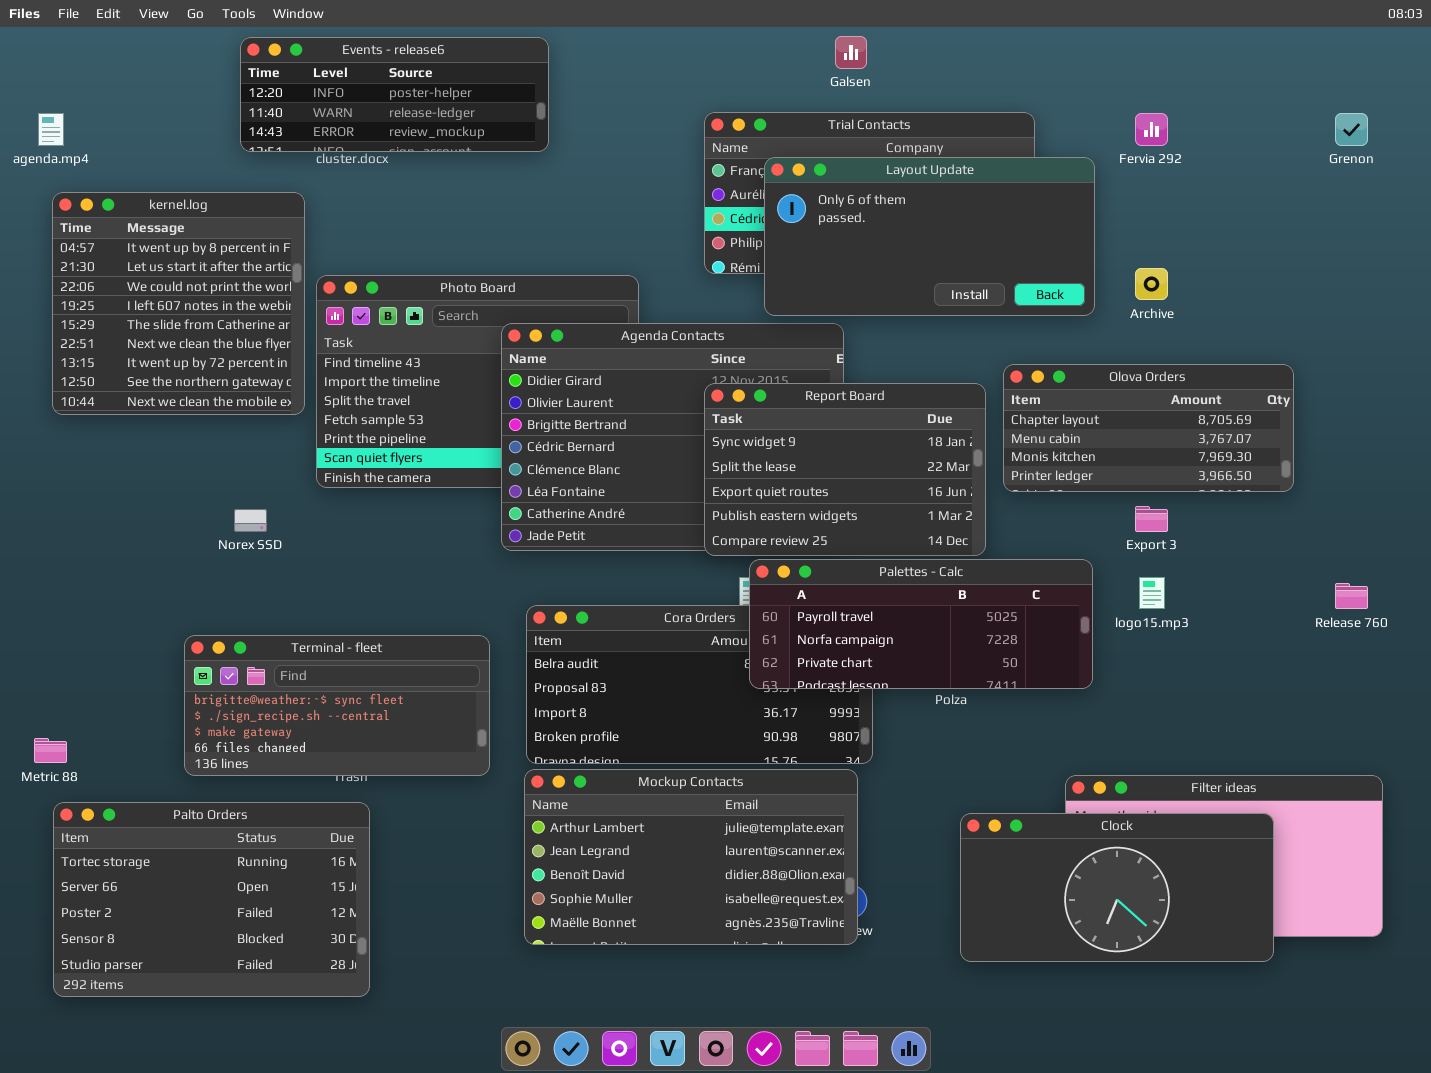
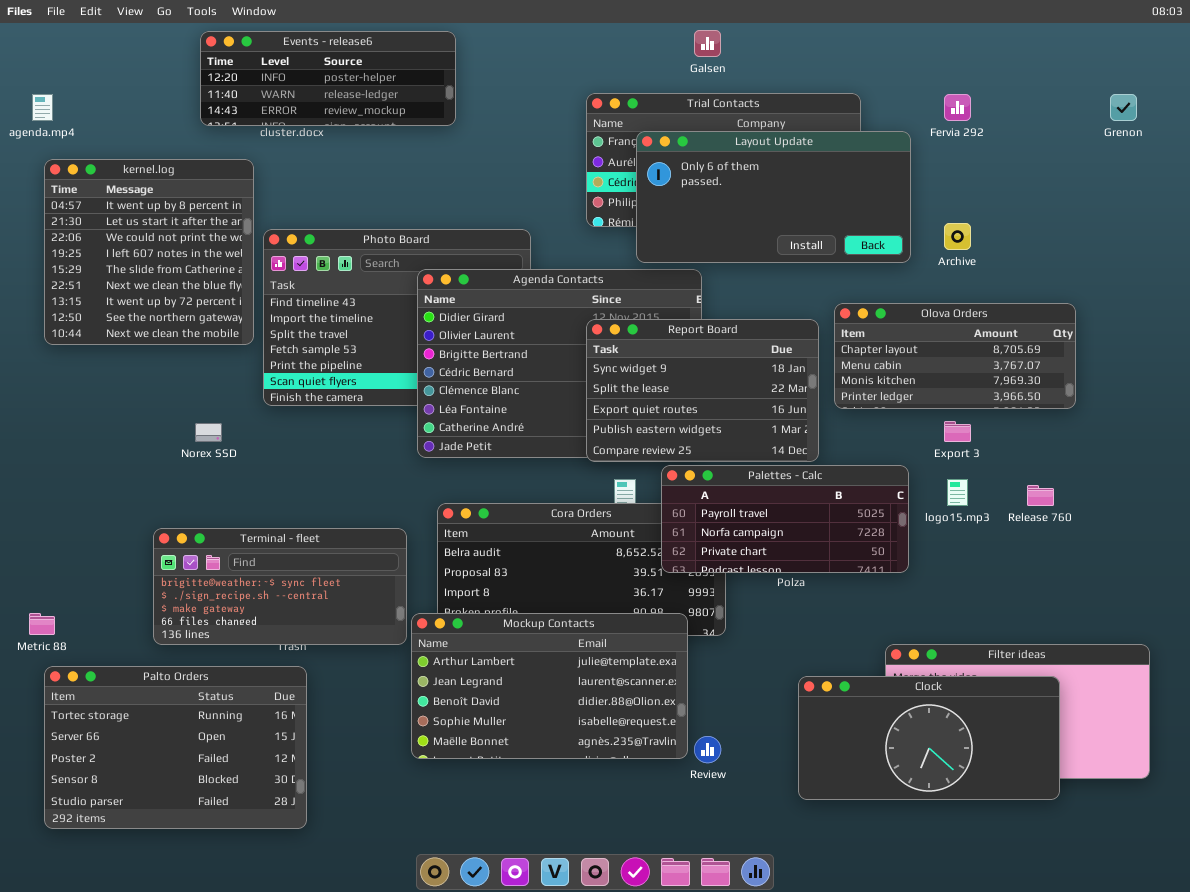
Palettes - Calc: [749,559,1093,689] -> [661,465,909,573], resized
Release 760: [1335,583,1368,609] -> [1027,485,1054,506], moved
Mockup Contacts: [524,769,858,945] -> [411,613,688,759], moved

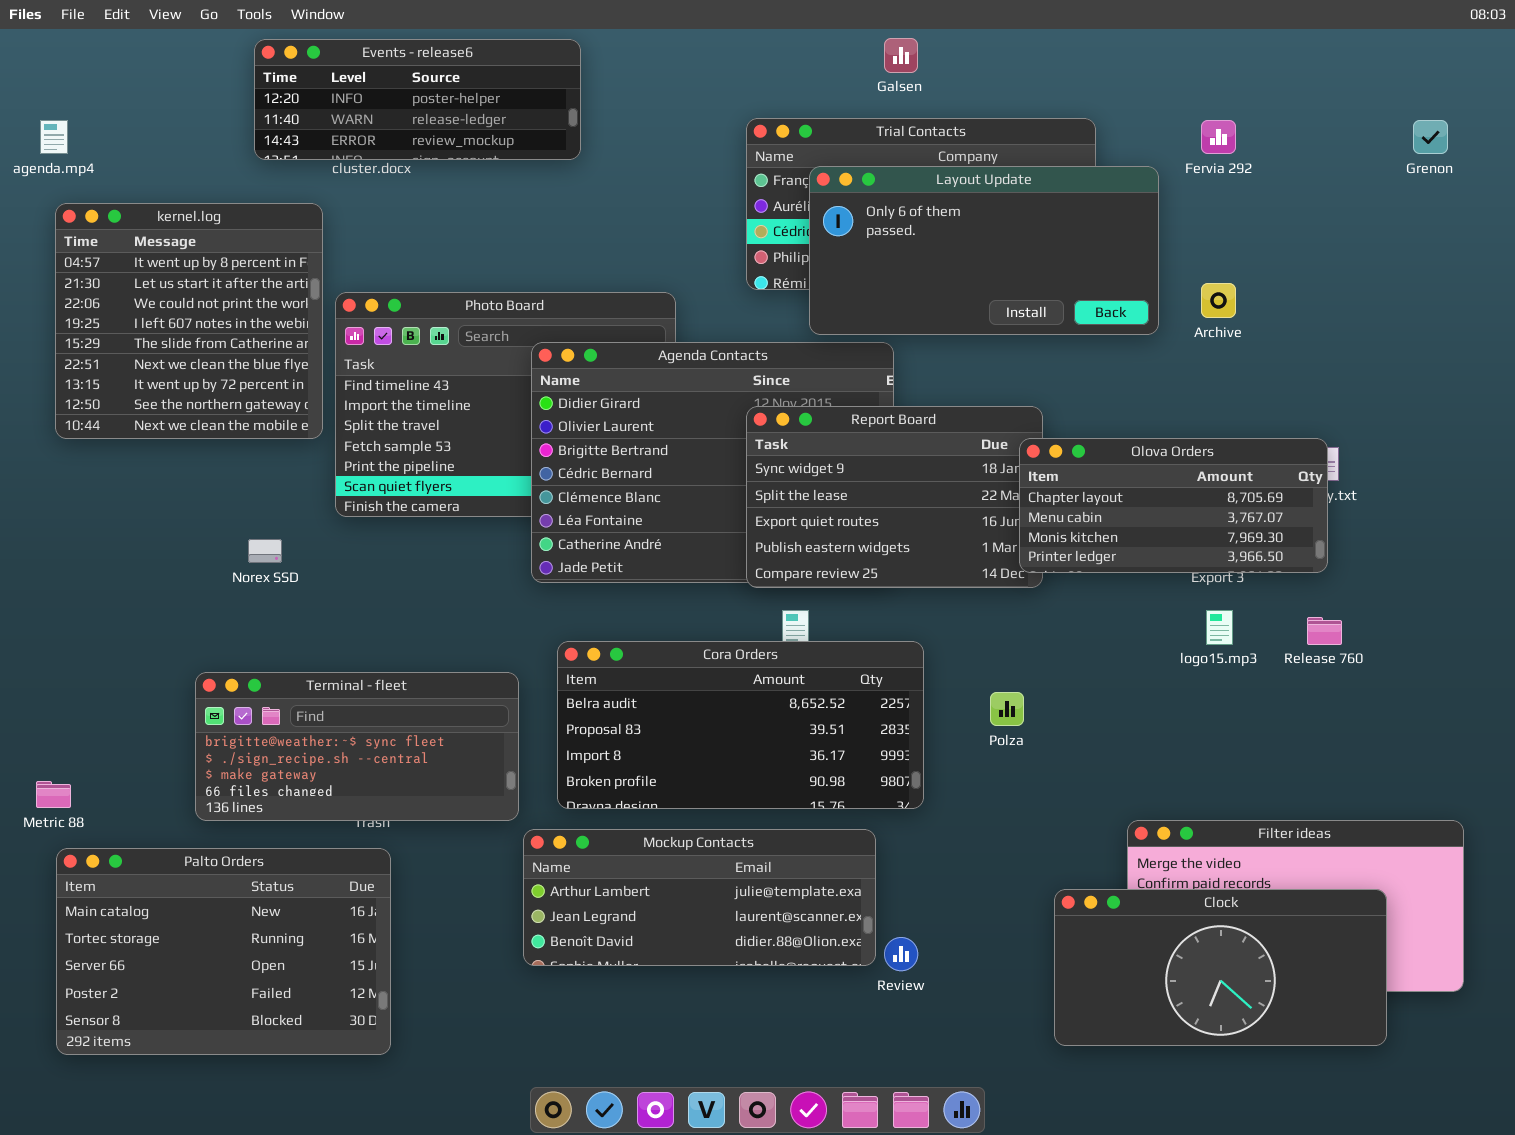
Olova Orders: [834,303,1076,409] -> [1019,438,1328,573], moved
Palettes - Calc: [661,465,909,573] -> none, closed
Mockup Contacts: [411,613,688,759] -> [523,829,876,966], resized
Palto Orders: [44,666,307,829] -> [56,848,391,1055], scrolled up 1 row
Clock: [798,676,1060,800] -> [1054,889,1387,1046], moved

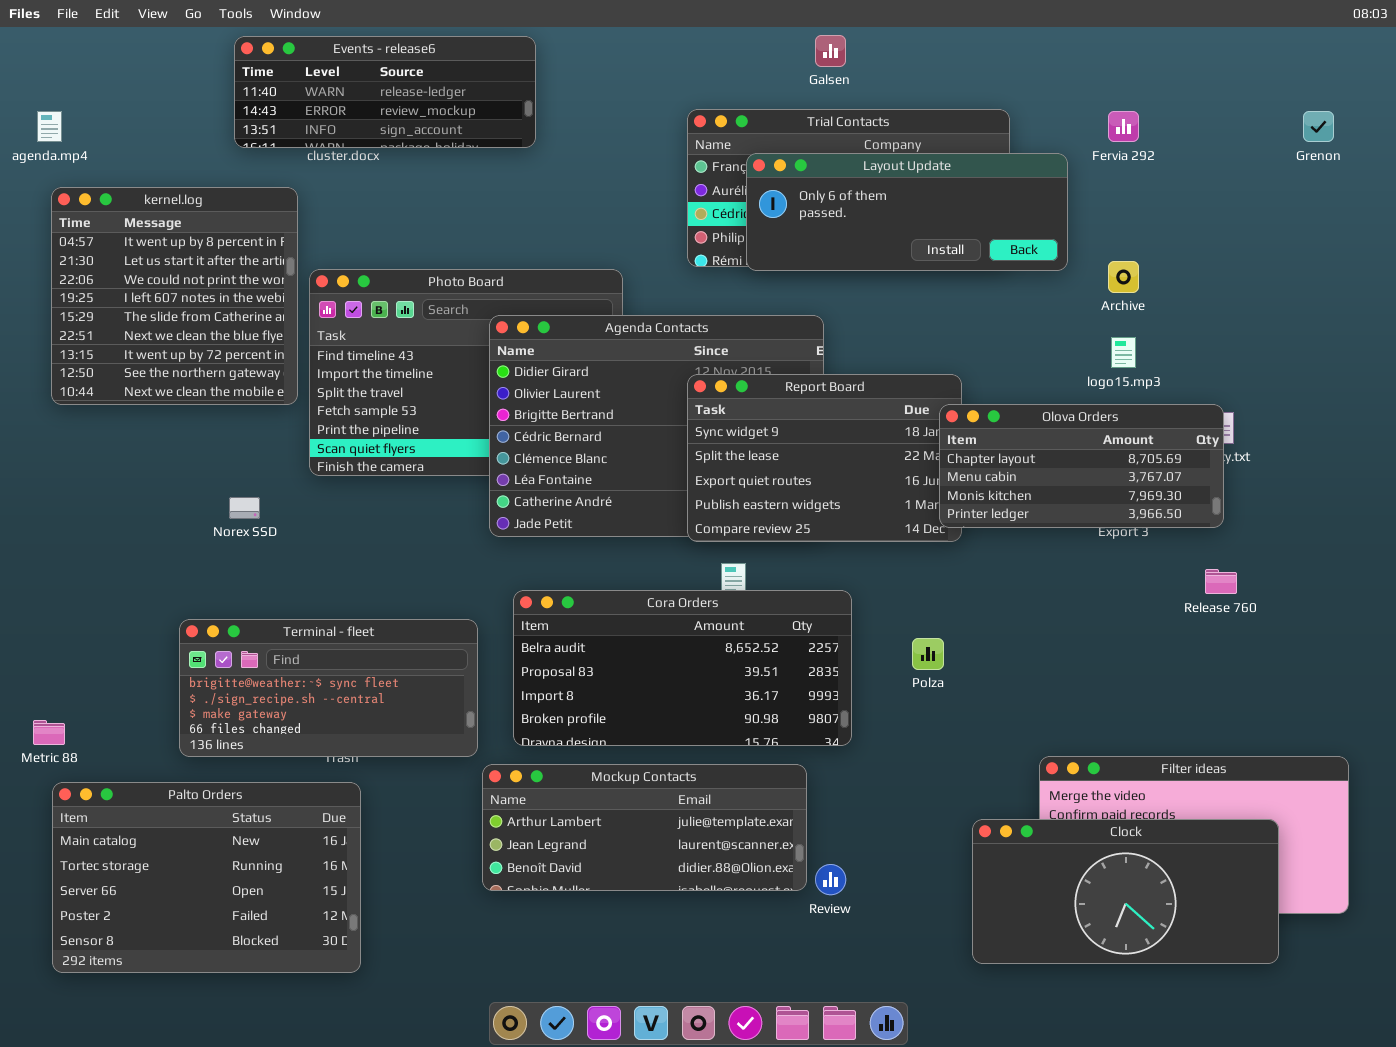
Events - release6: [254,39,581,160] -> [234,36,536,148], scrolled down 1 row
Layout Update: [809,166,1159,335] -> [746,153,1068,271], resized
logo15.mp3: [1206,610,1233,645] -> [1111,337,1136,368], moved

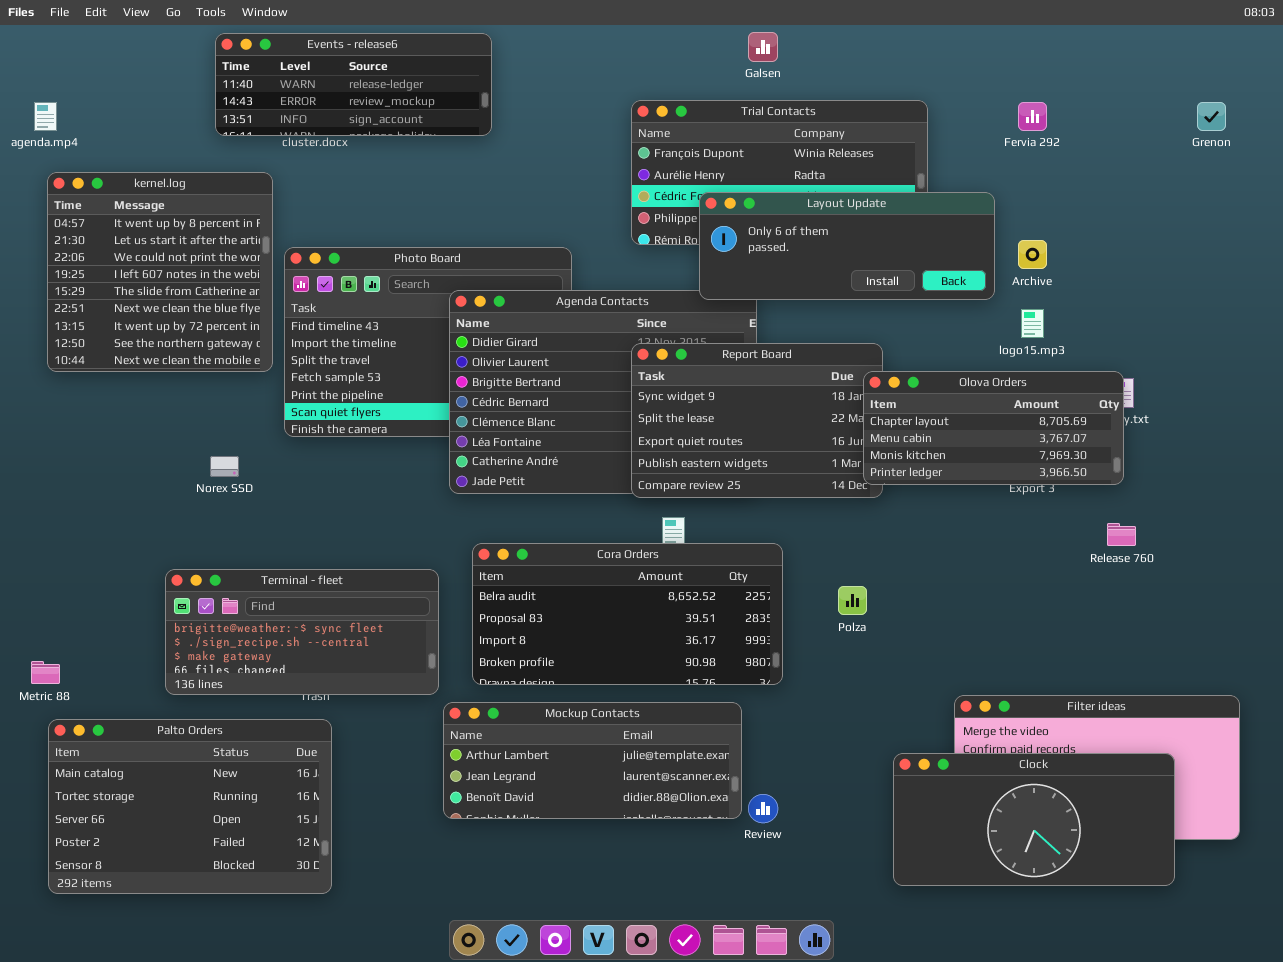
Layout Update: [746,153,1068,271] -> [699,192,995,300], moved

